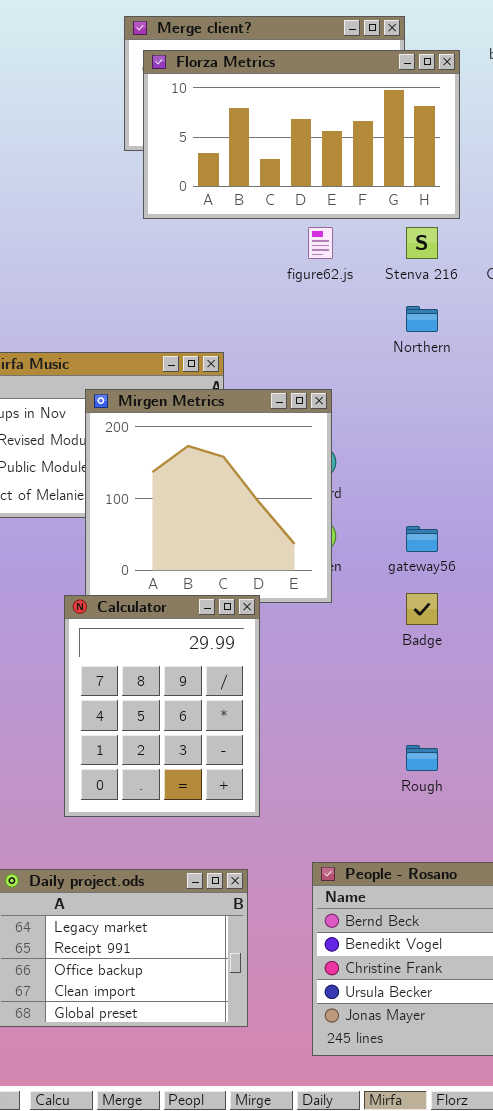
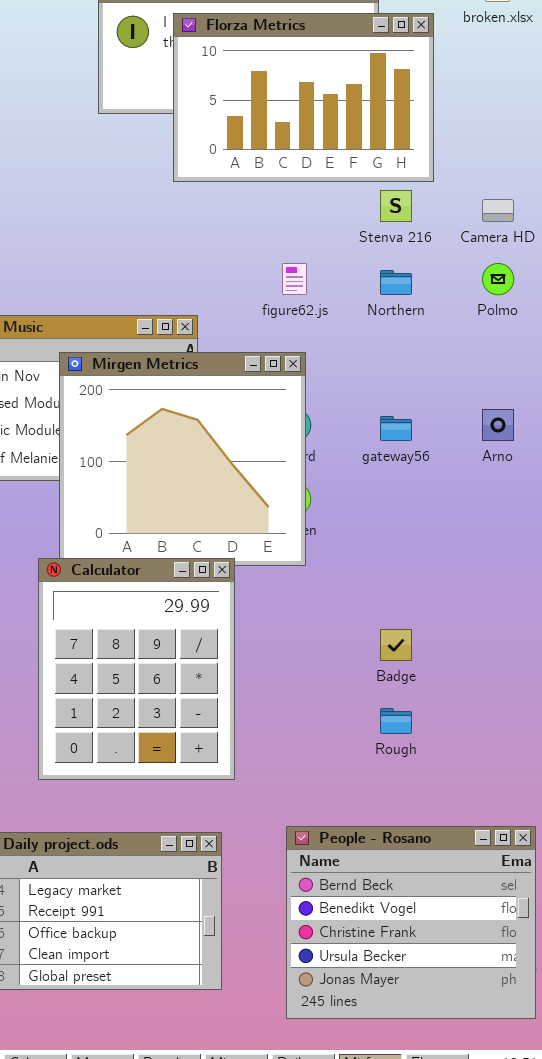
Florza Metrics: [143,50,460,219] -> [173,13,434,182], resized
figure62.js: [308,227,333,259] -> [282,263,307,295], moved
gateway56: [406,526,438,552] -> [380,416,412,441], moved
Badge: [406,593,438,625] -> [380,629,412,661], moved

